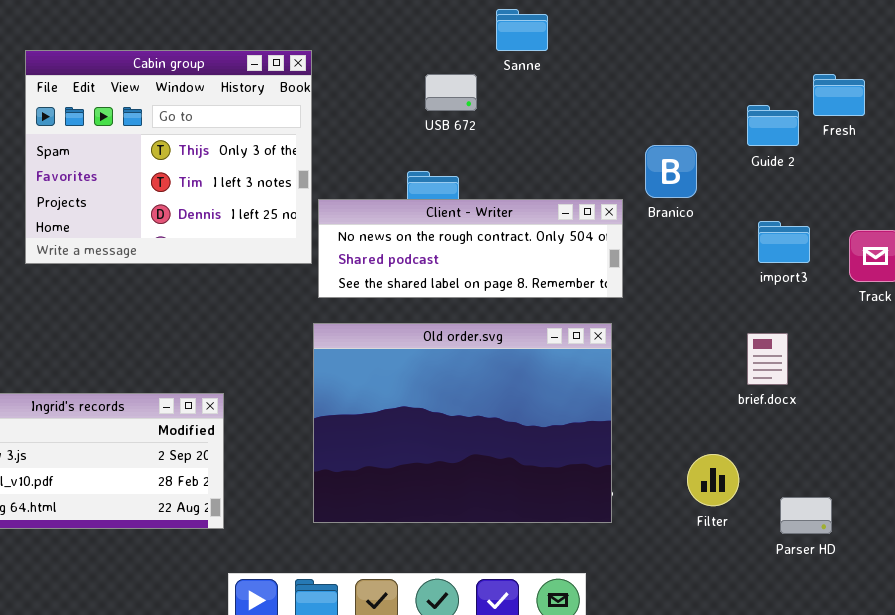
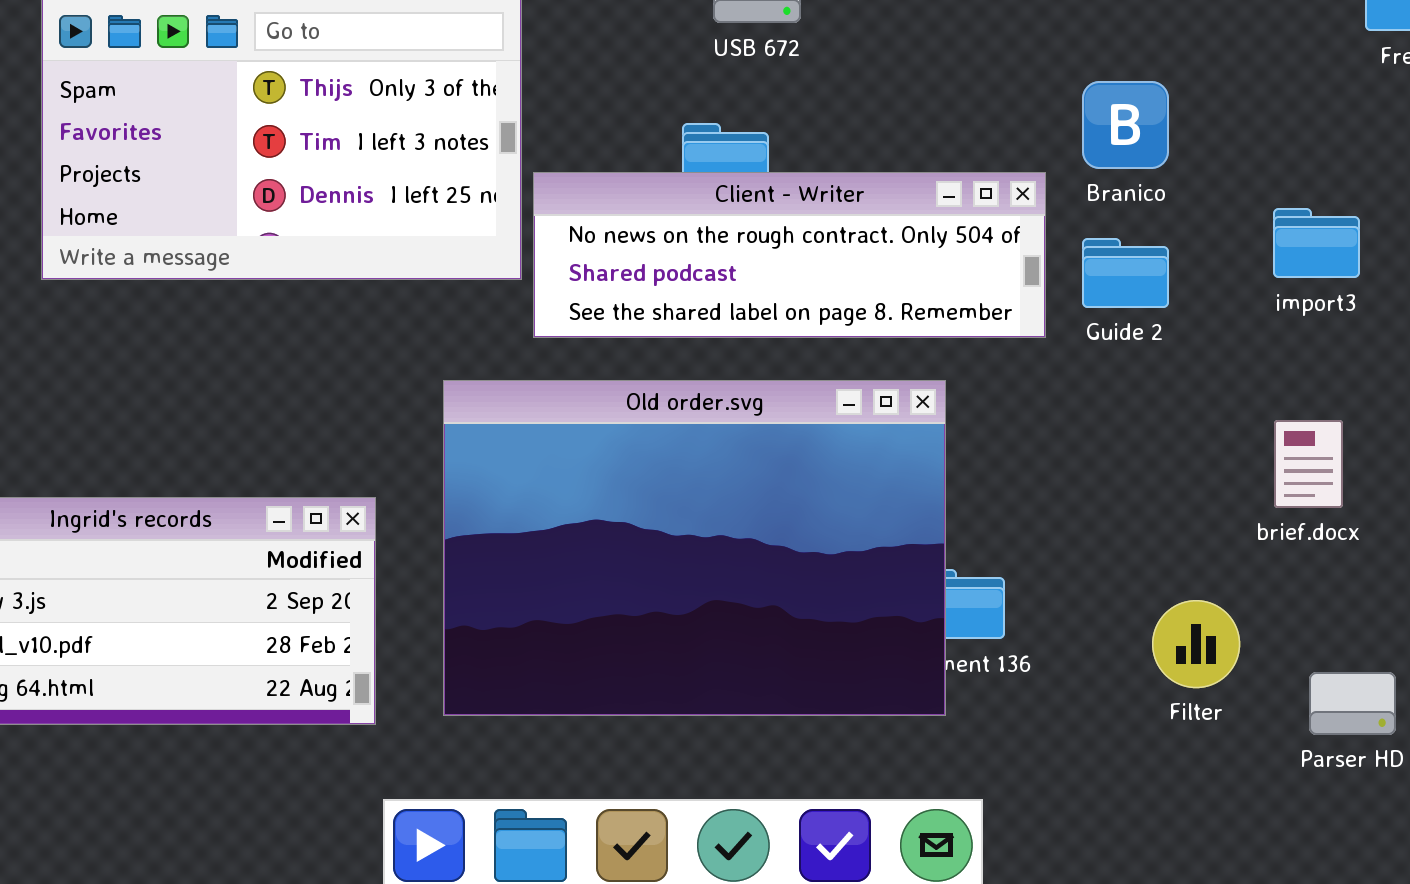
Guide 2: [747,105,799,146] -> [1082,238,1169,308], moved
Old order.svg: [313,323,612,523] -> [443,380,946,716], moved
brief.docx: [747,333,788,385] -> [1274,420,1343,508], moved

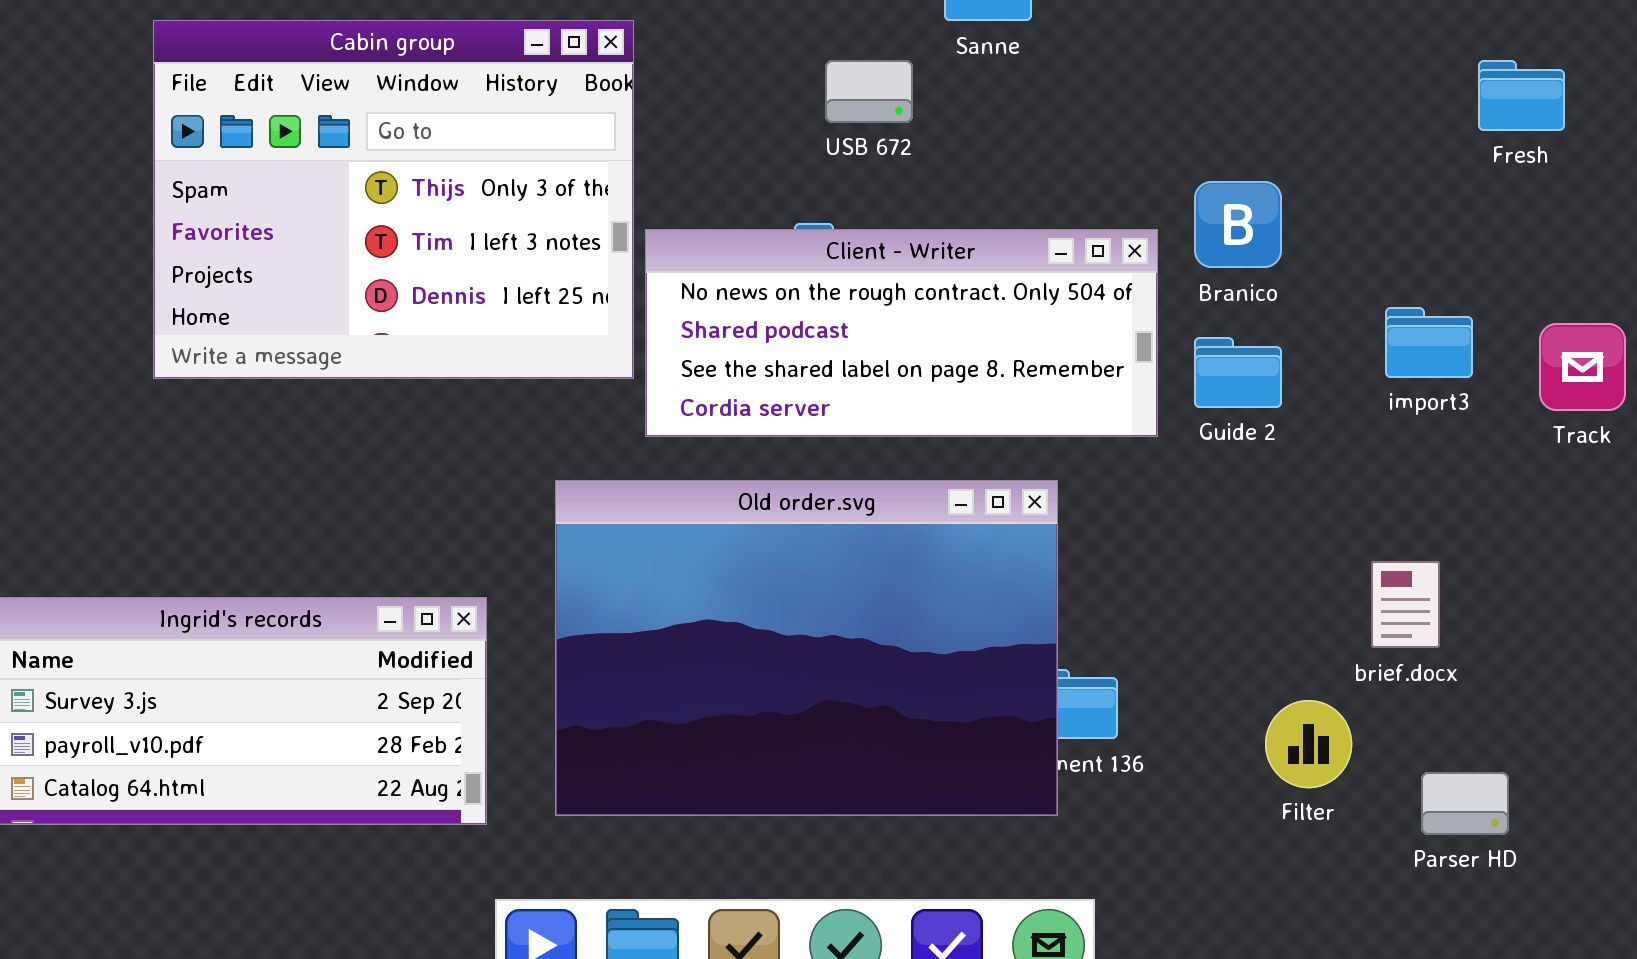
Client - Writer: [533,172,1046,338] -> [645,229,1158,437], resized
brief.docx: [1274,420,1343,508] -> [1371,561,1440,648], moved

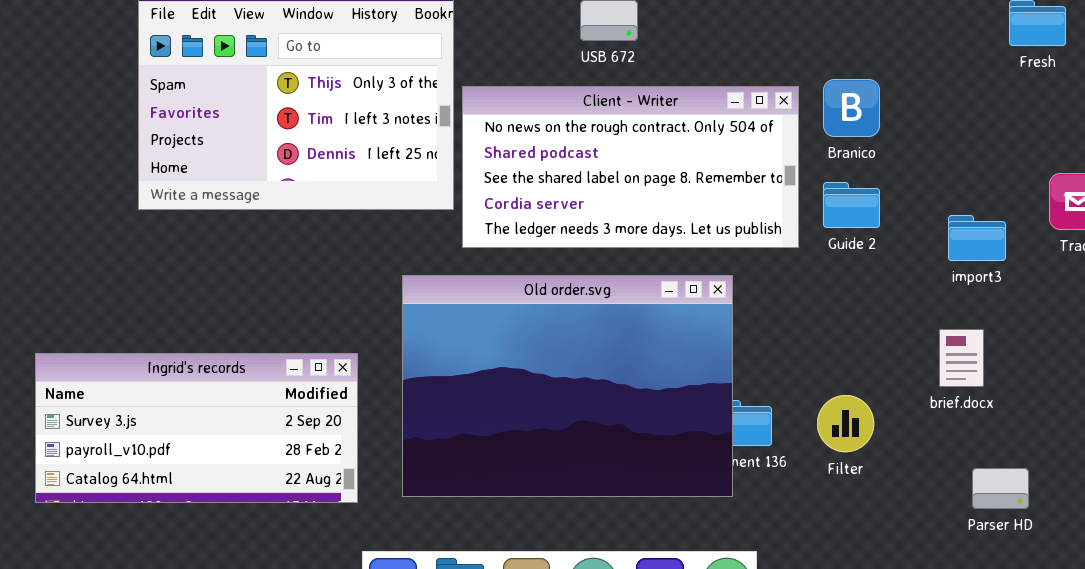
Client - Writer: [645,229,1158,437] -> [462,86,799,248], resized
import3: [1385,307,1473,378] -> [948,215,1006,261], moved
Filter: [1265,700,1352,788] -> [817,395,874,452], moved

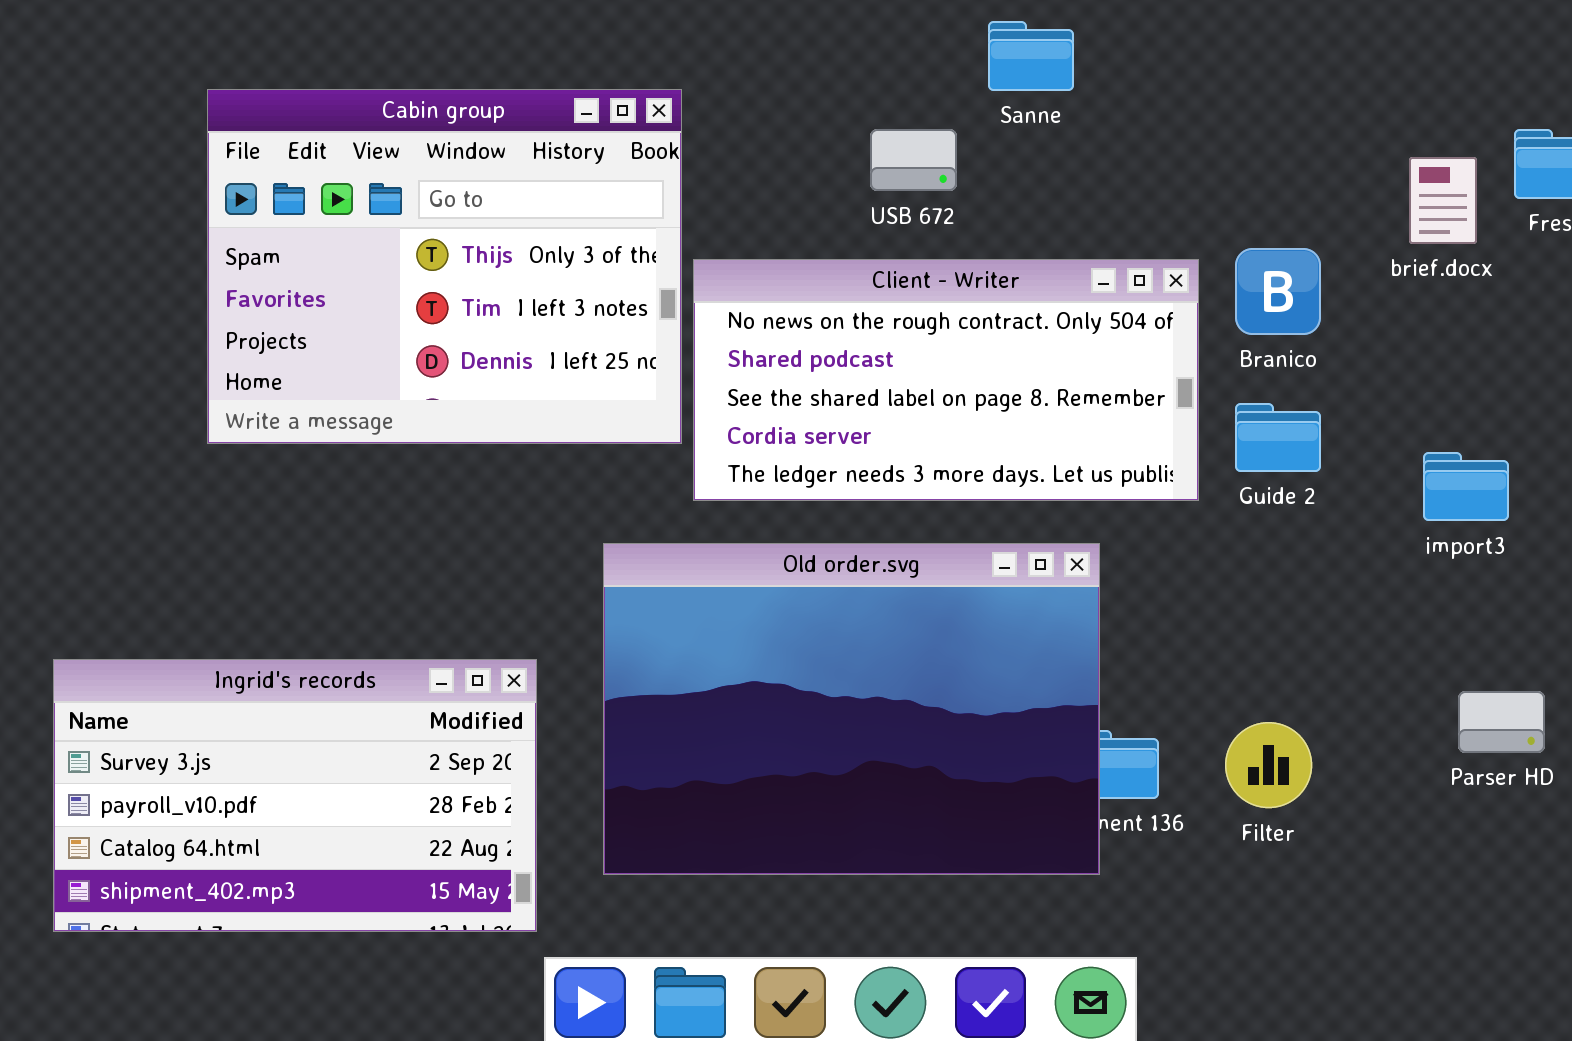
brief.docx: [939,329,984,387] -> [1409,157,1477,244], moved
Ingrid's records: [35,353,358,503] -> [53,659,537,932], resized
Parser HD: [972,468,1029,509] -> [1458,691,1545,753], moved

